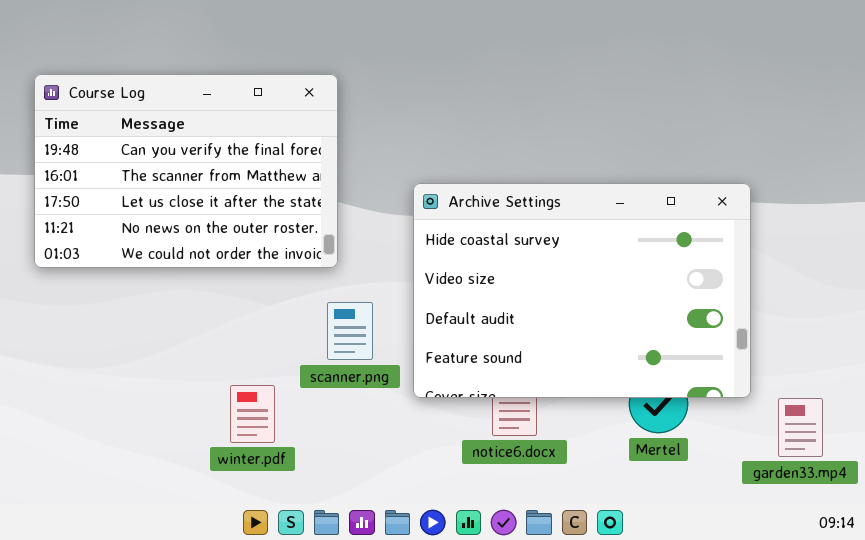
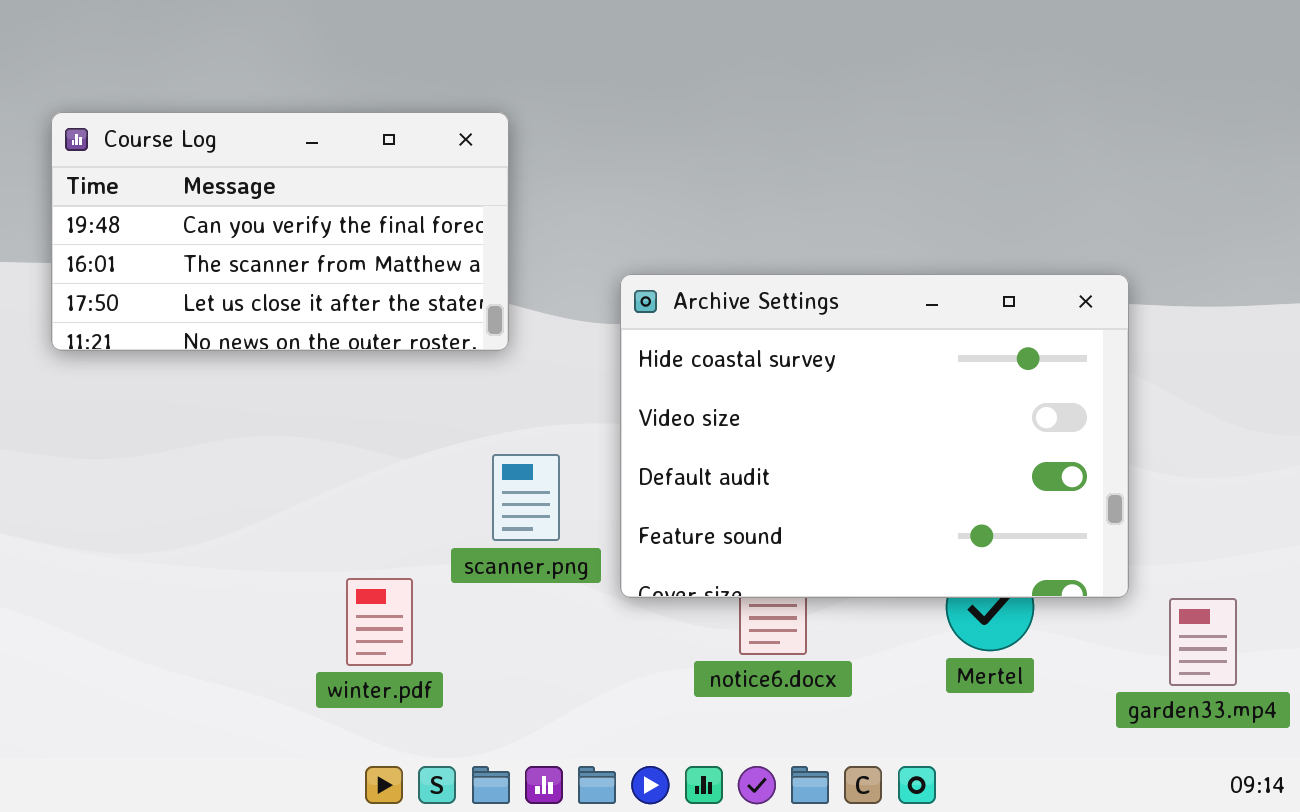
Course Log: [34,74,338,268] -> [51,112,509,351], resized

